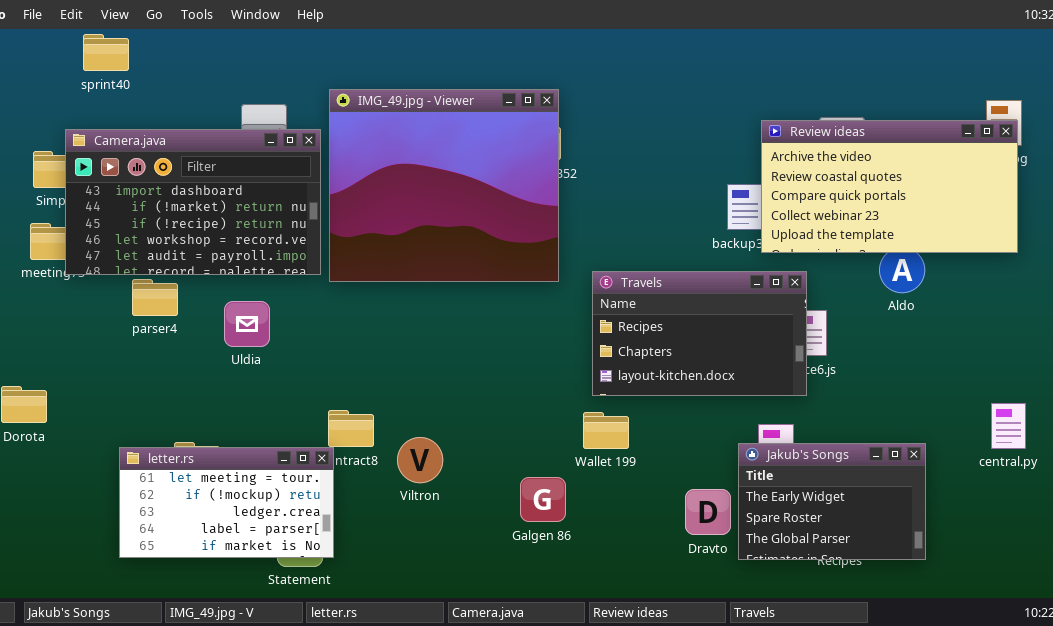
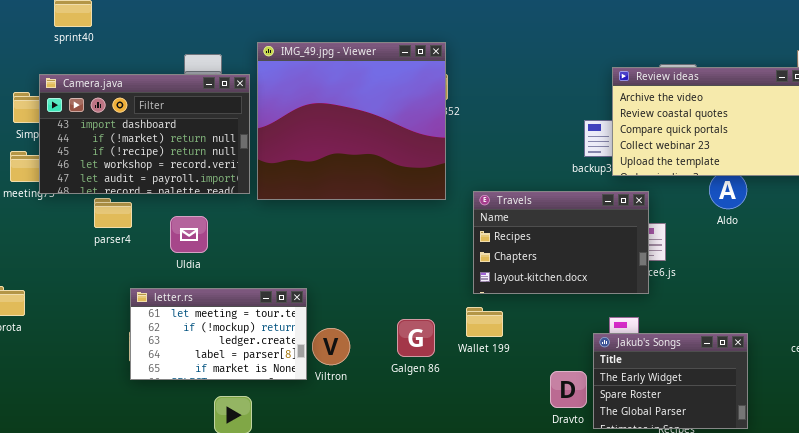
letter.rs: [119,447,334,558] -> [130,288,307,380], moved
Galgen 86: [520,477,566,522] -> [397,319,435,357], moved

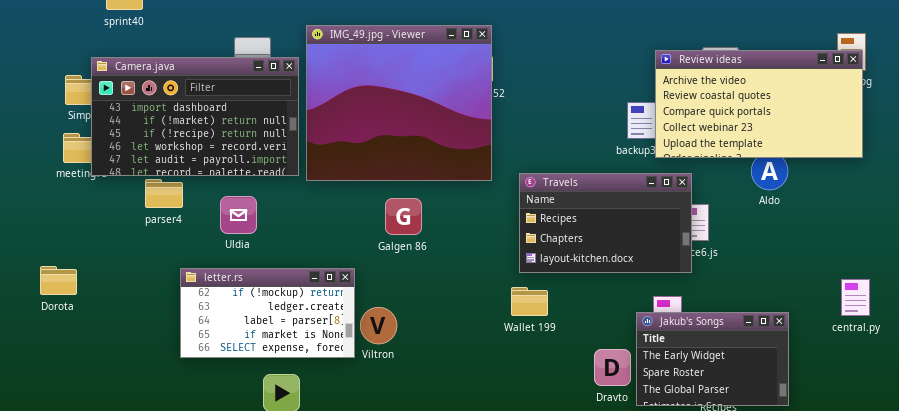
letter.rs: [130,288,307,380] -> [180,268,355,358], scrolled down 1 row
Galgen 86: [397,319,435,357] -> [385,198,422,235], moved

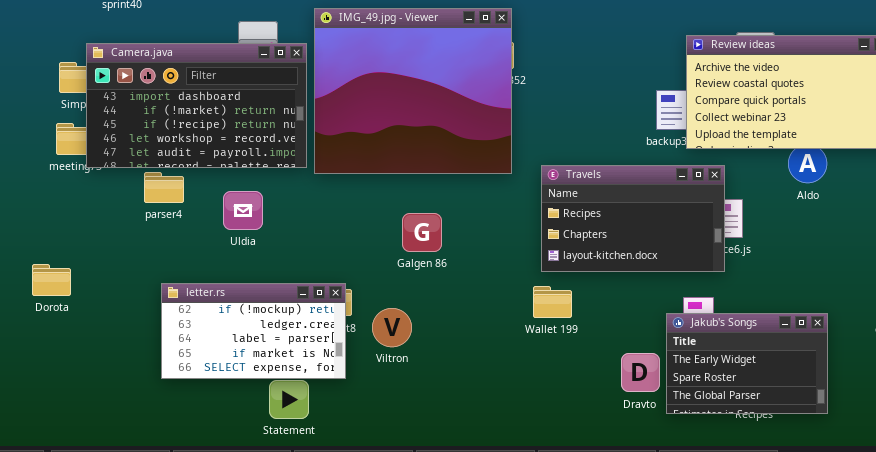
Galgen 86: [385,198,422,235] -> [402,213,442,252], moved
letter.rs: [180,268,355,358] -> [161,283,346,379], moved

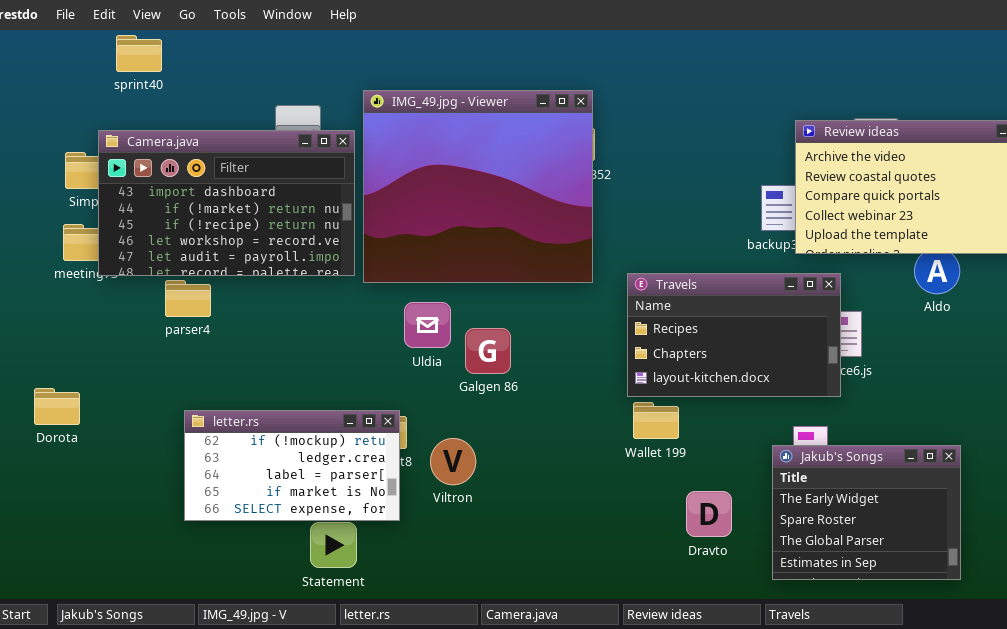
Uldia: [223,191,263,230] -> [404,302,451,348], moved
Wallet 199: [533,286,572,318] -> [633,402,679,439], moved
Jakub's Songs: [666,313,828,414] -> [772,445,961,580], resized
Dravto: [621,353,660,392] -> [686,491,732,537], moved

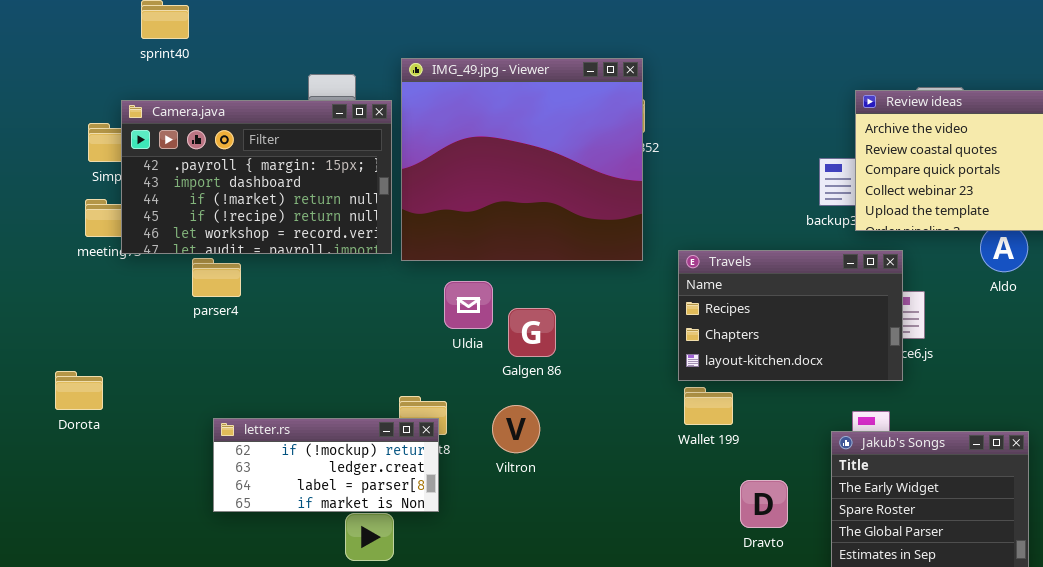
Camera.java: [98,130,355,276] -> [121,100,392,254], scrolled up 1 row
letter.rs: [184,410,400,521] -> [213,418,439,512], resized
Viltron: [430,438,476,485] -> [492,405,540,453], moved

